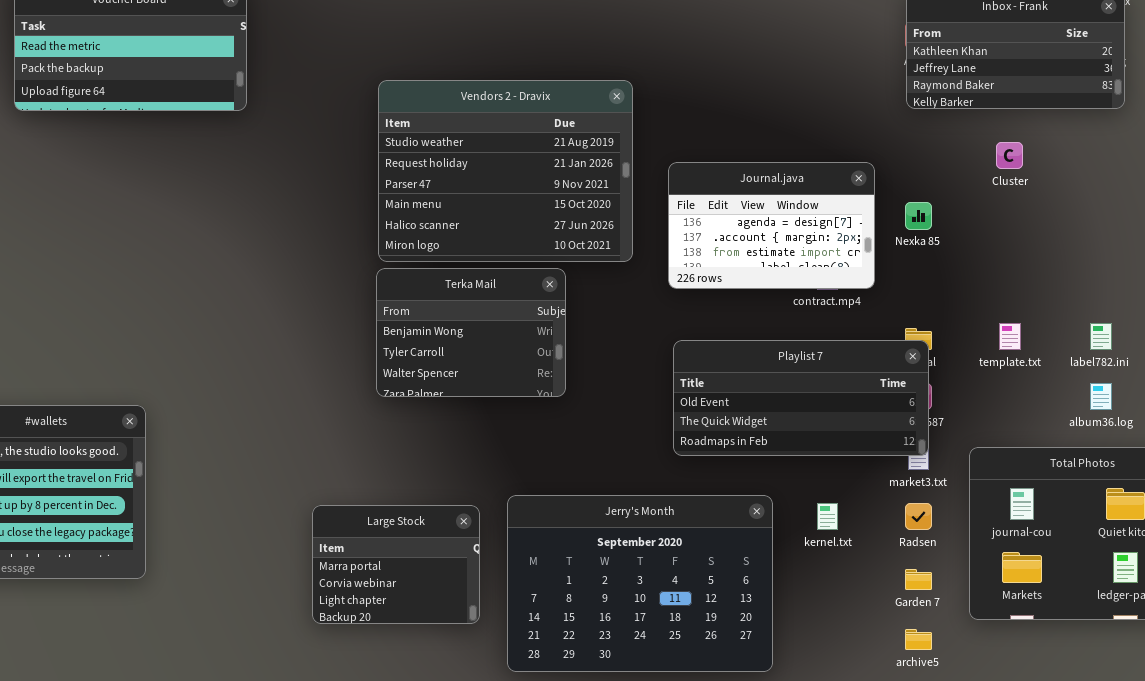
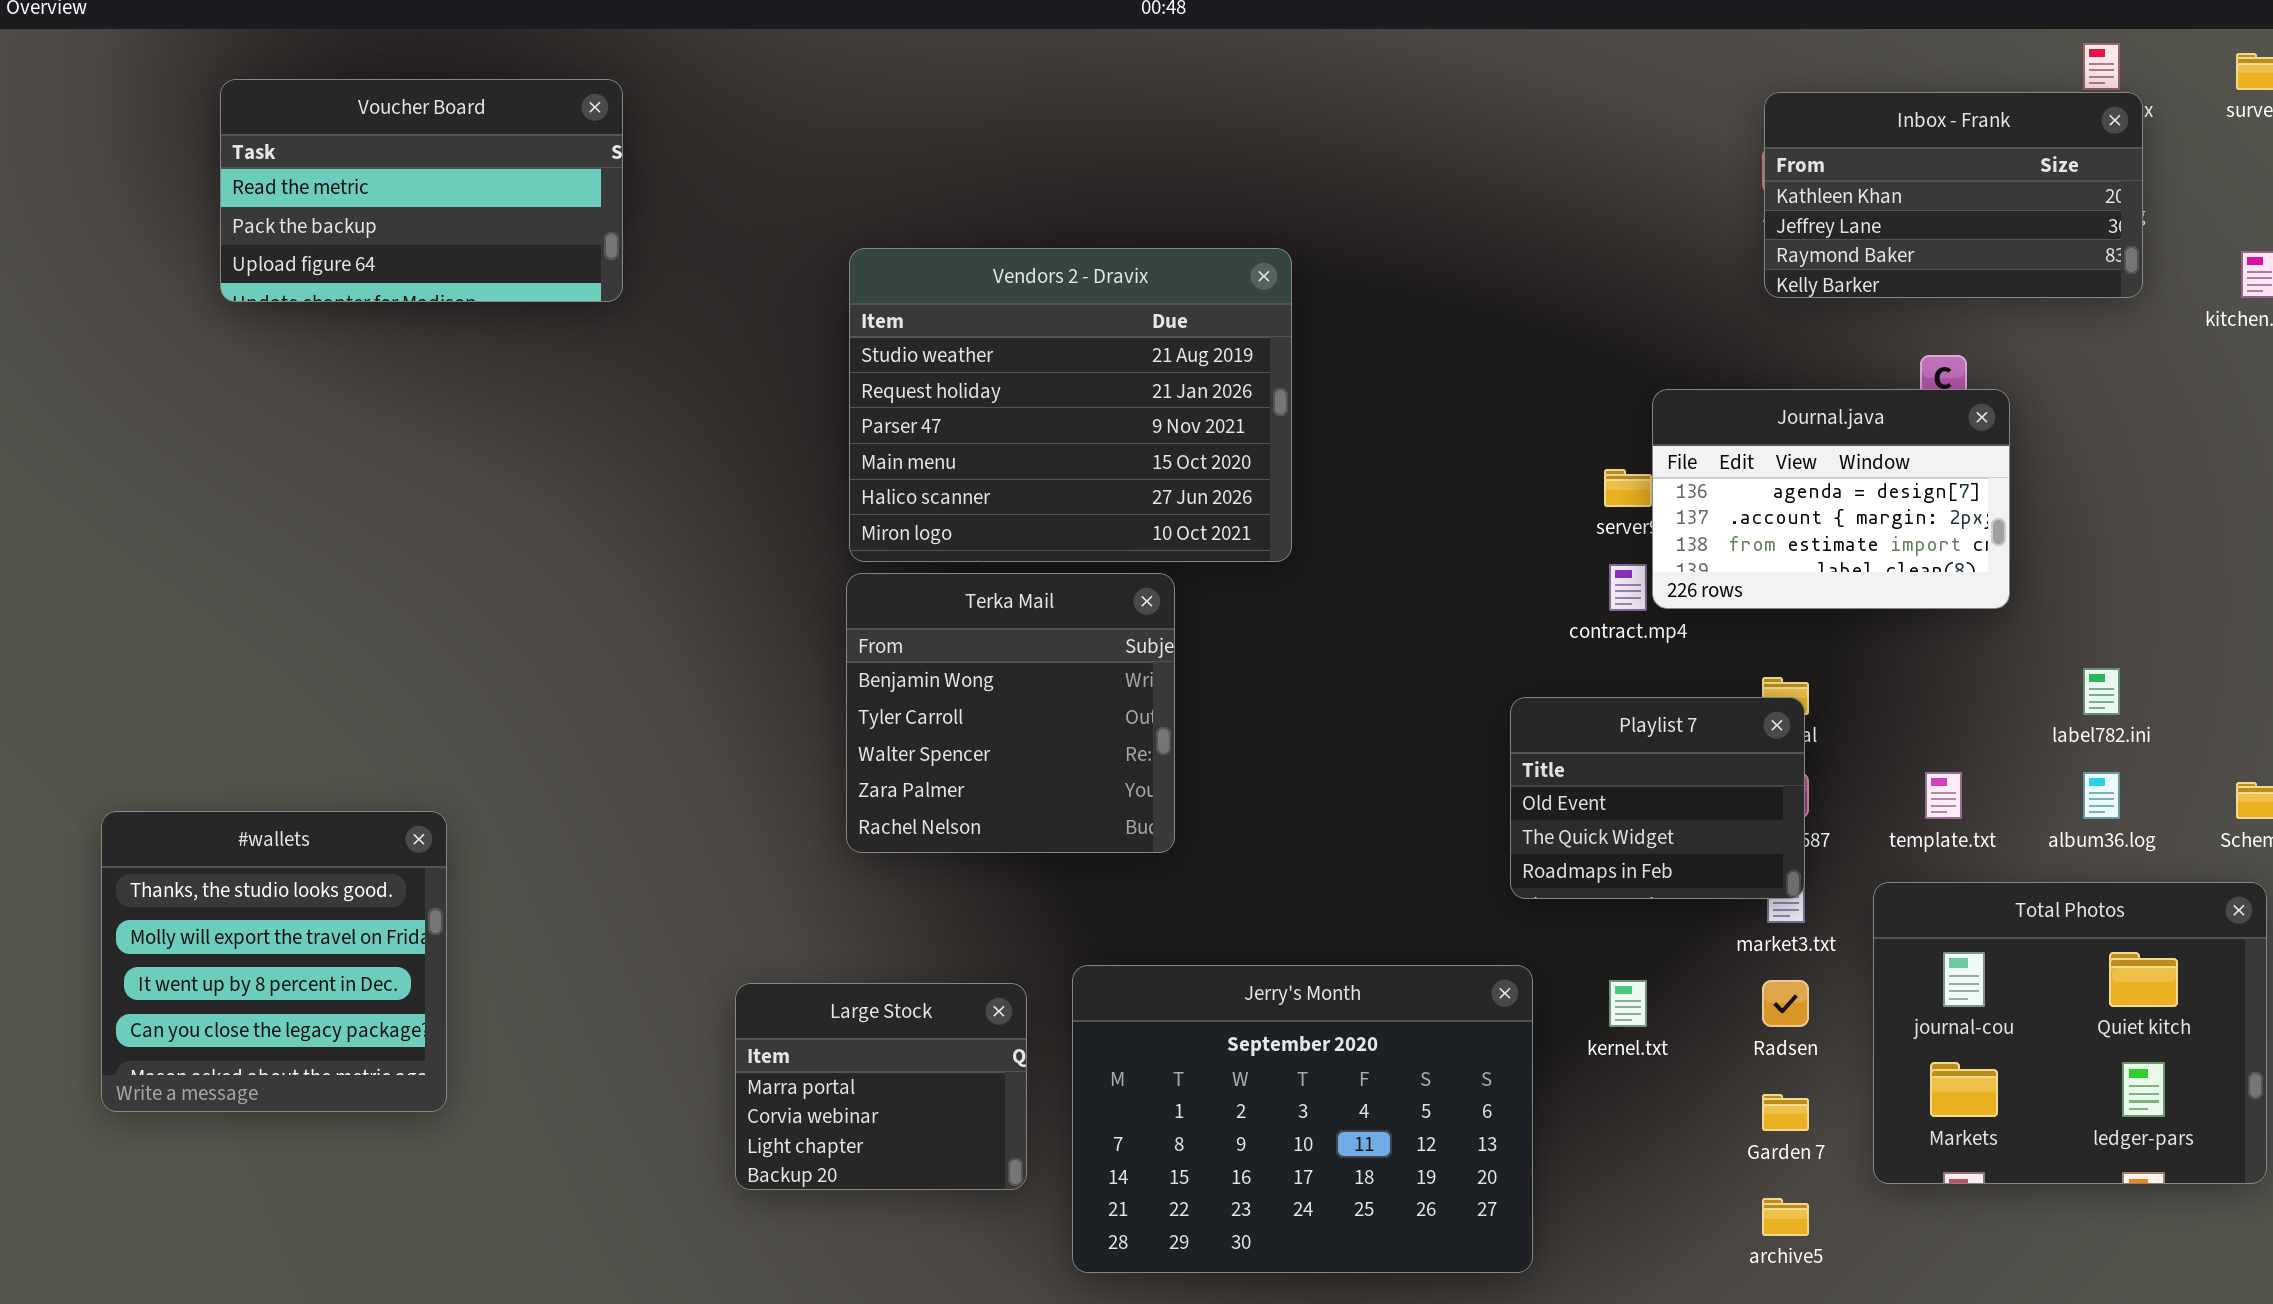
Journal.java: [668,162,875,289] -> [1652,389,2010,609], moved
Terka Mail: [376,268,566,397] -> [846,573,1175,853], resized
template.txt: [999,323,1021,350] -> [1925,772,1962,819], moved
Playlist 7: [673,340,929,456] -> [1510,697,1805,899], resized

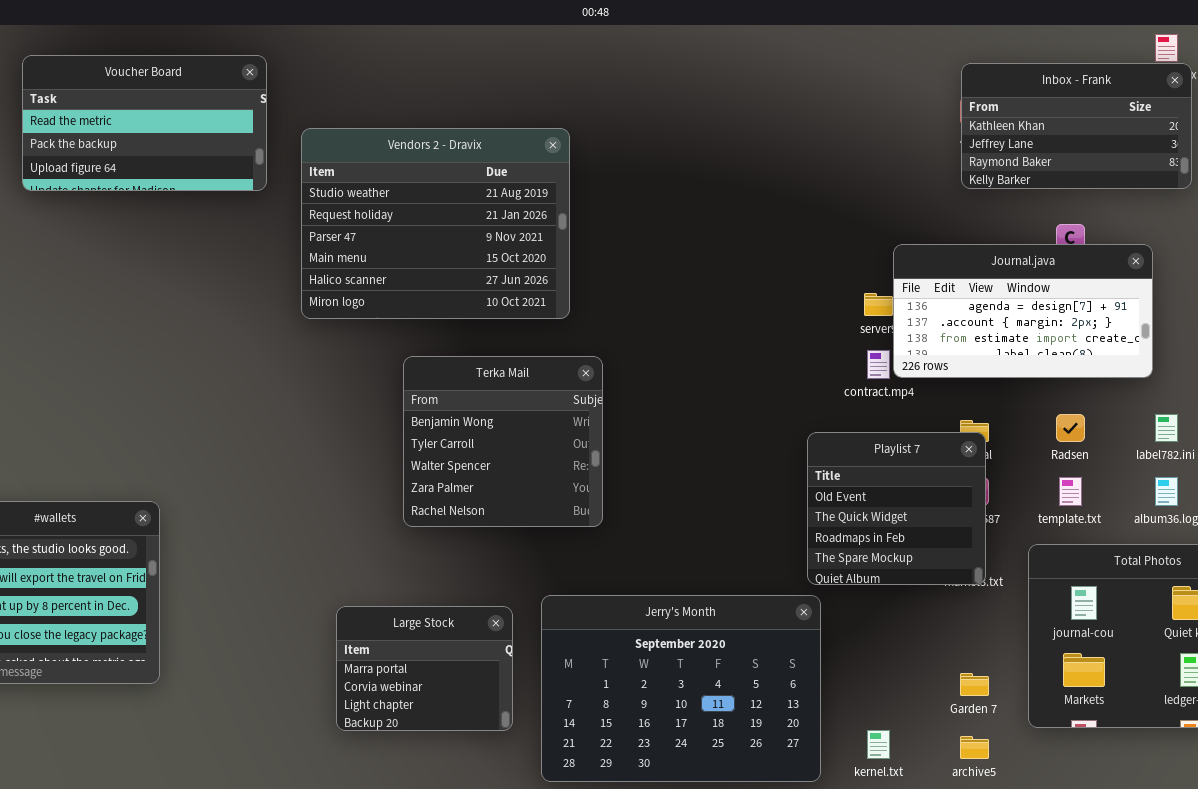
Vendors 2 - Dravix: [849,248,1292,562] -> [301,128,570,319], moved
Journal.java: [1652,389,2010,609] -> [893,244,1153,378], resized
Playlist 7: [1510,697,1805,899] -> [807,432,986,585], resized
kernel.txt: [1609,980,1647,1027] -> [867,730,890,759], moved
Radsen: [1762,980,1809,1027] -> [1056,414,1085,442], moved

